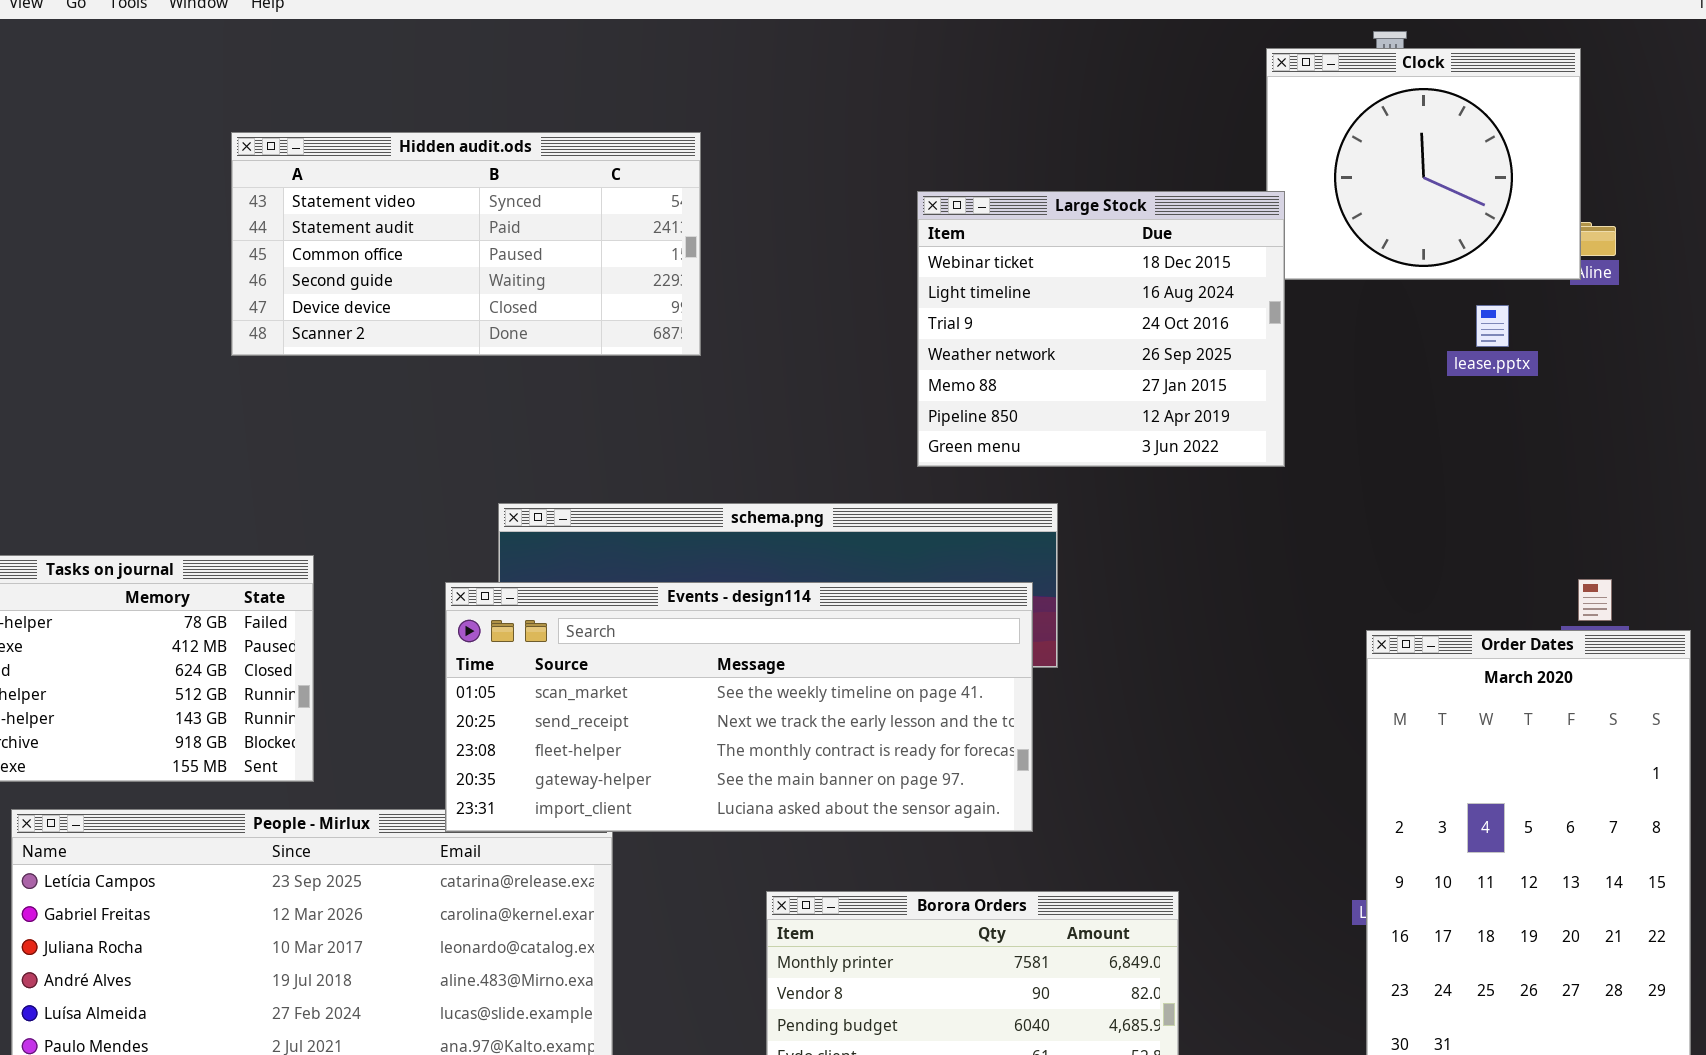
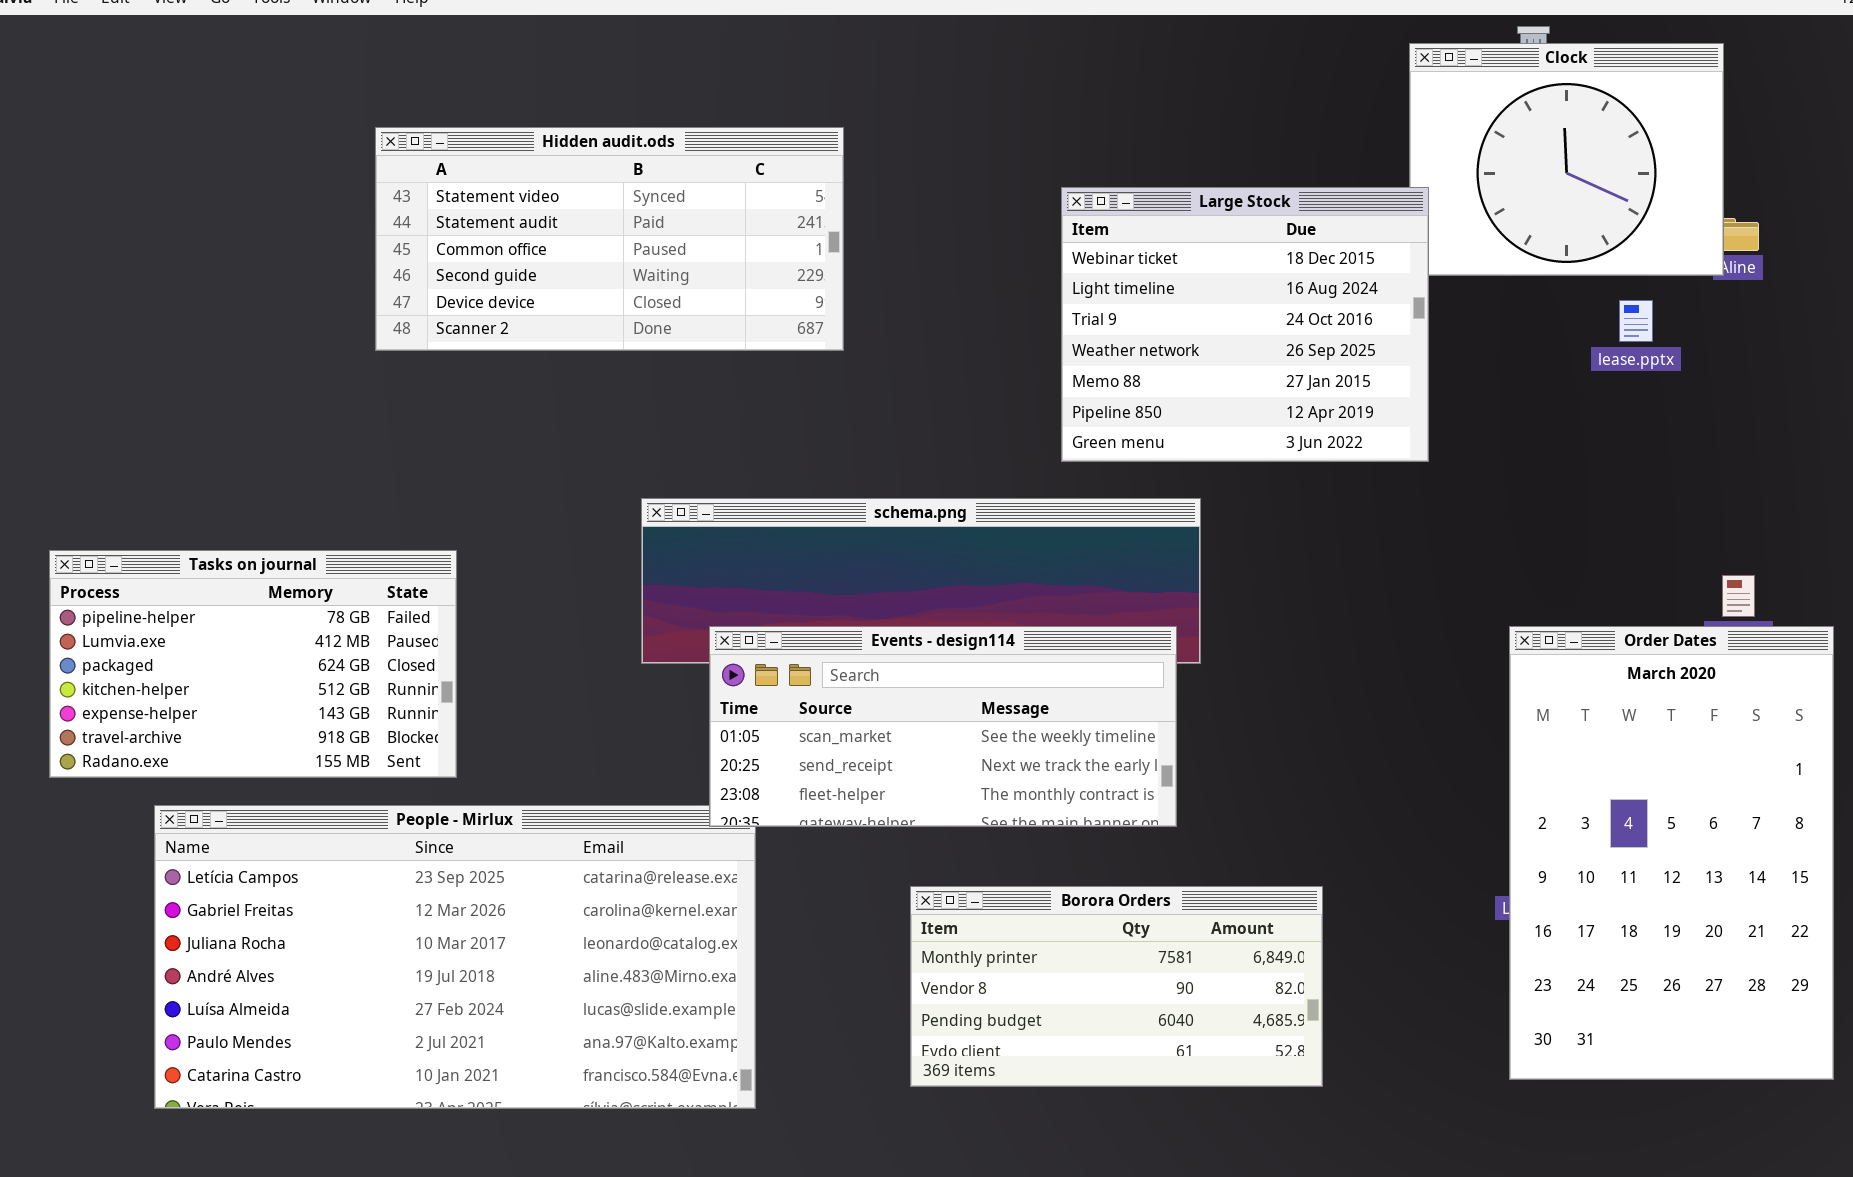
Events - design114: [445,582,1033,832] -> [709,626,1177,827], resized

